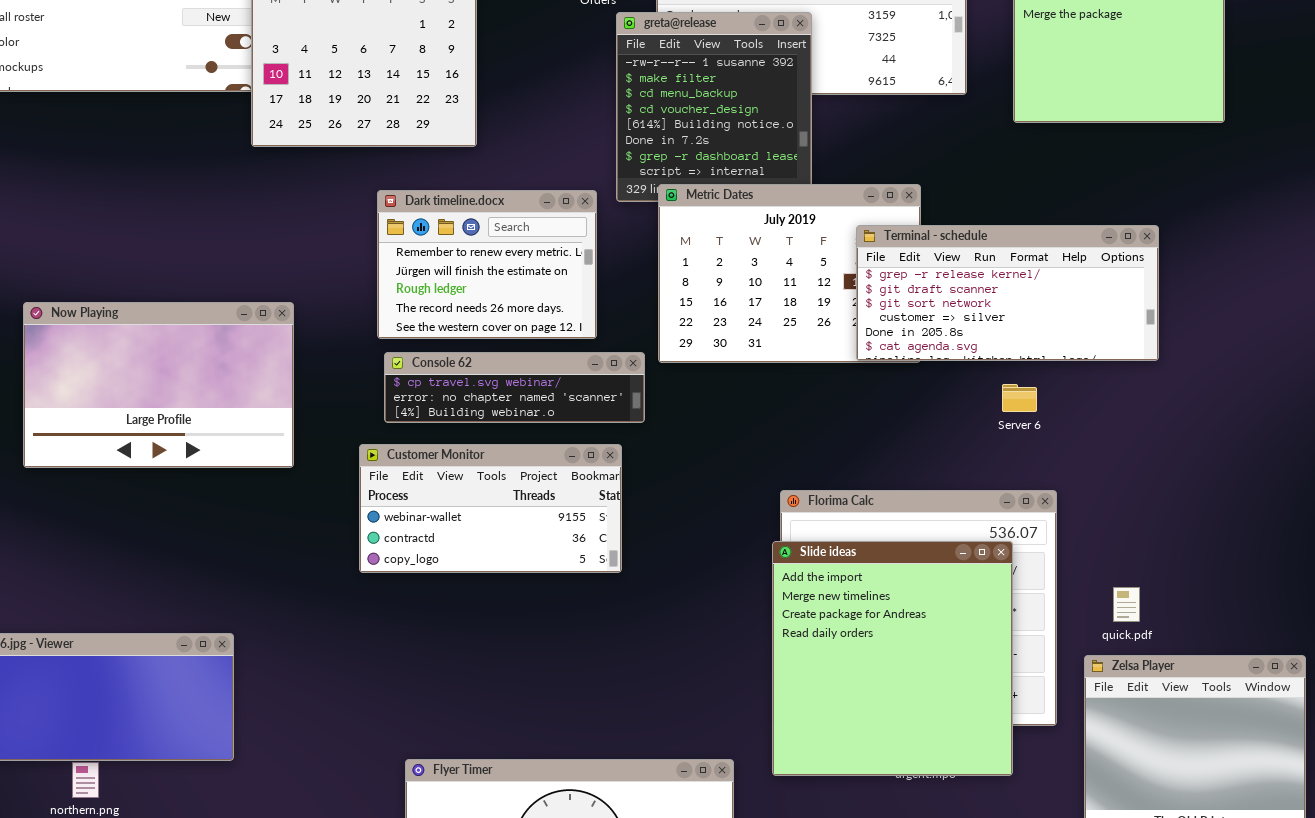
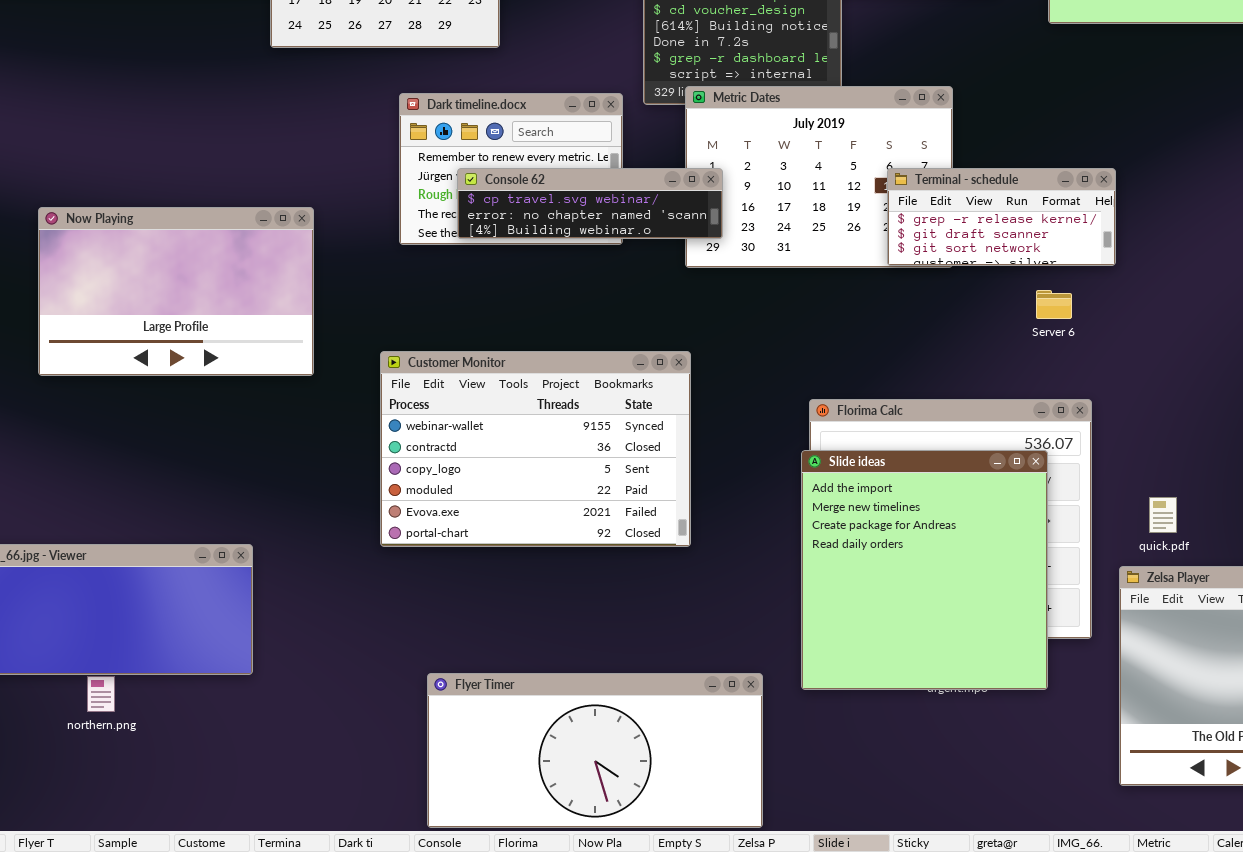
Terminal - schedule: [856,225,1159,361] -> [887,168,1116,266], resized
Console 62: [384,352,645,423] -> [457,168,723,239], moved
Customer Monitor: [359,444,622,573] -> [380,351,691,547], resized

